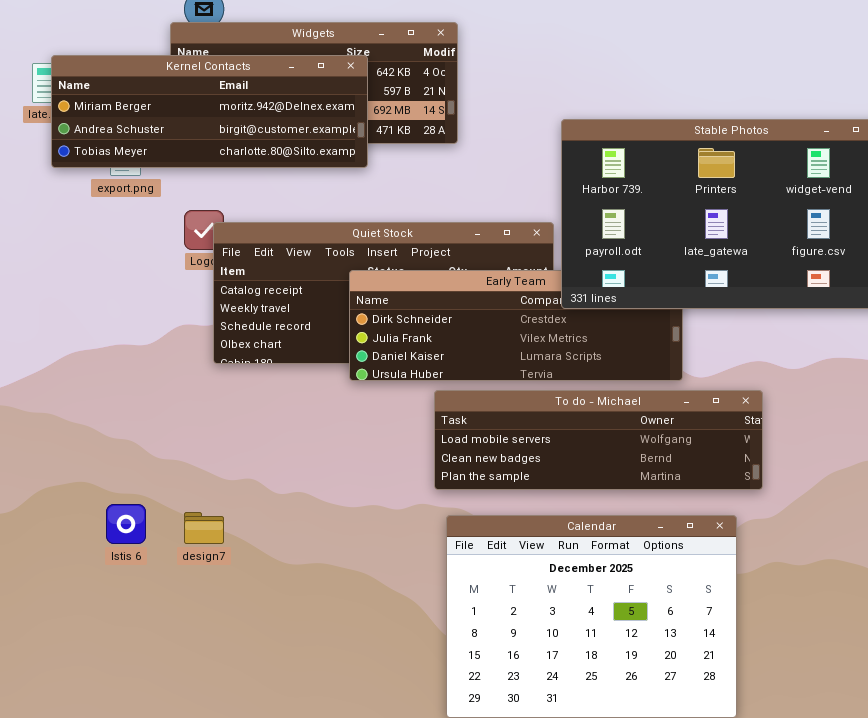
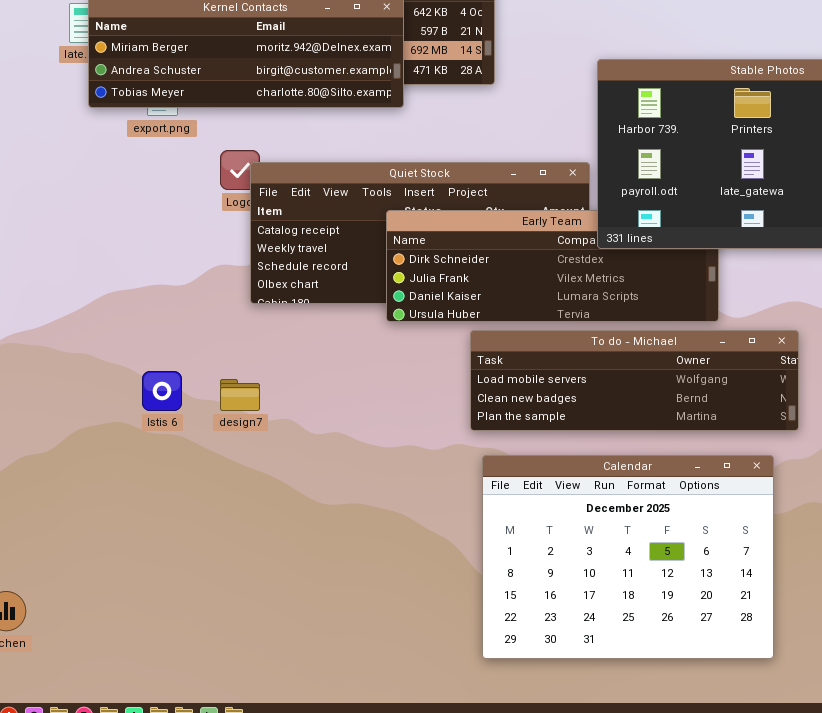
Istis 6: [106,504,146,544] -> [142,371,182,411], moved
design7: [184,512,224,544] -> [220,379,260,411], moved

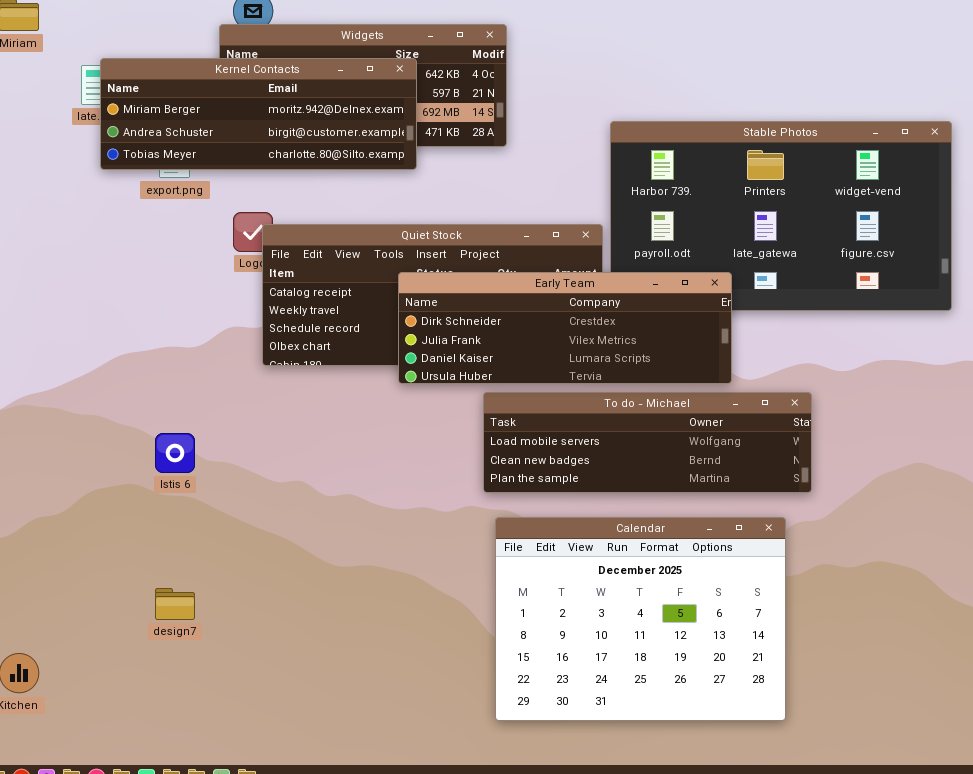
Early Team: [386,210,719,322] -> [398,272,732,384], raised
design7: [220,379,260,411] -> [155,588,195,620], moved

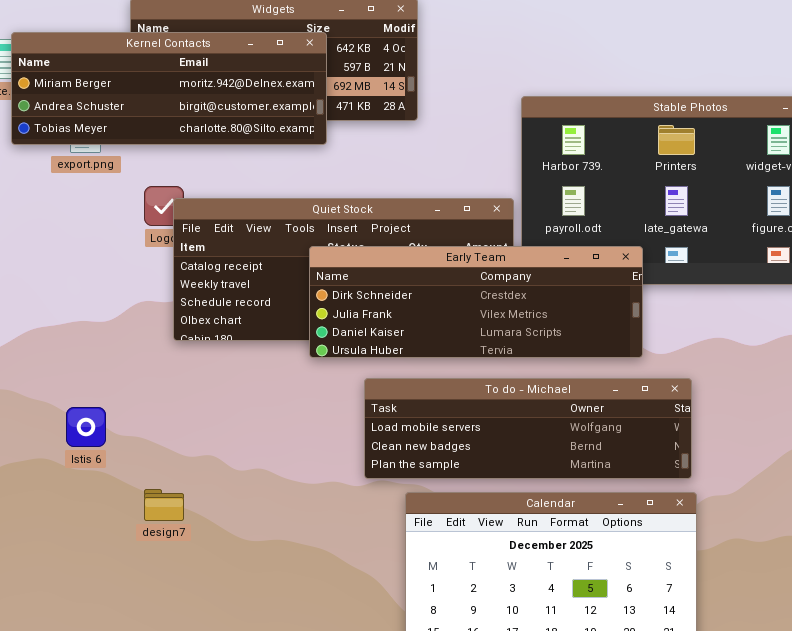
To do - Michael: [483,392,812,493] -> [364,378,692,479], moved
design7: [155,588,195,620] -> [144,489,184,521], moved

